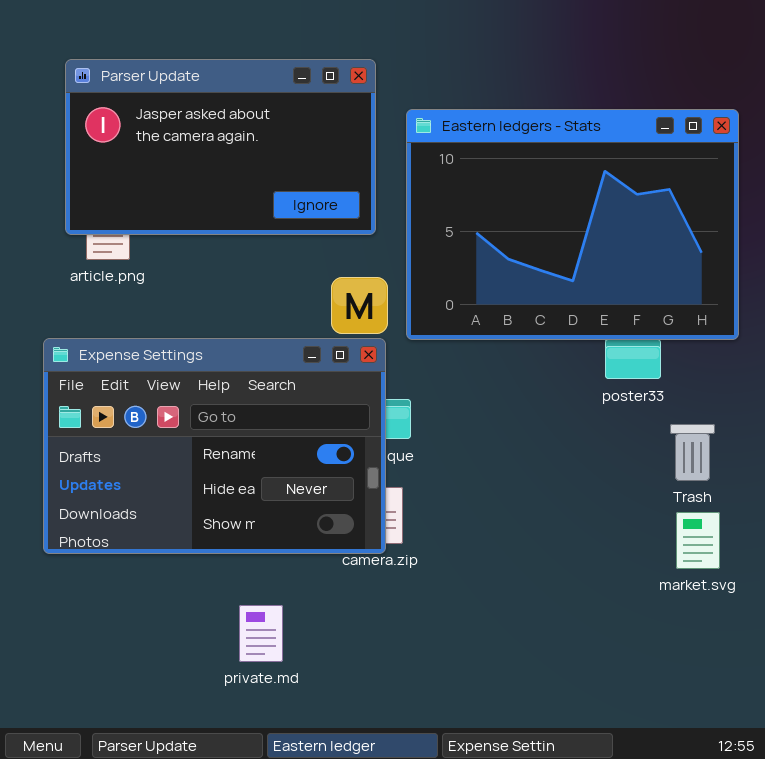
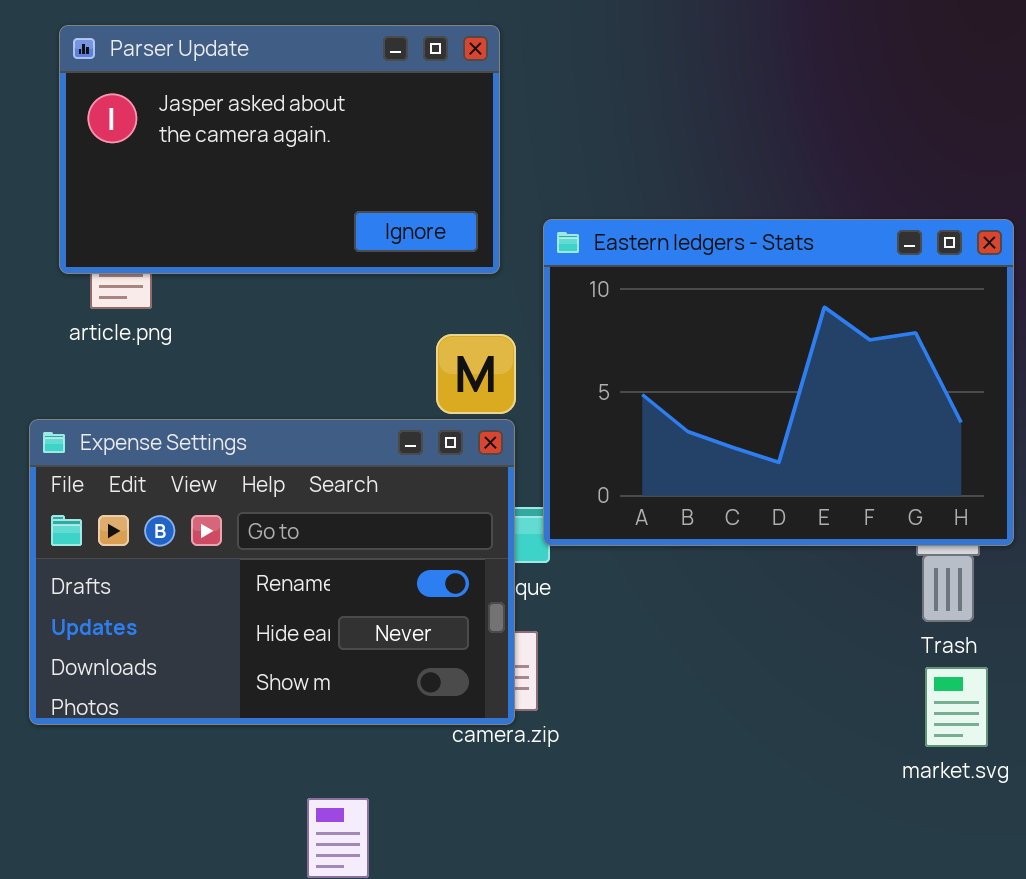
Eastern ledgers - Stats: [406,109,739,340] -> [543,219,1014,546], moved

